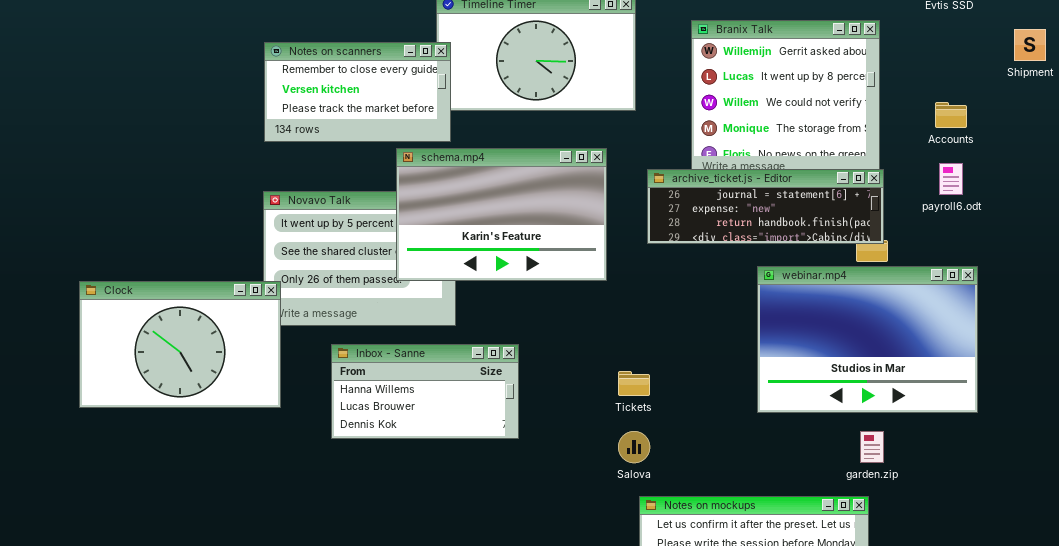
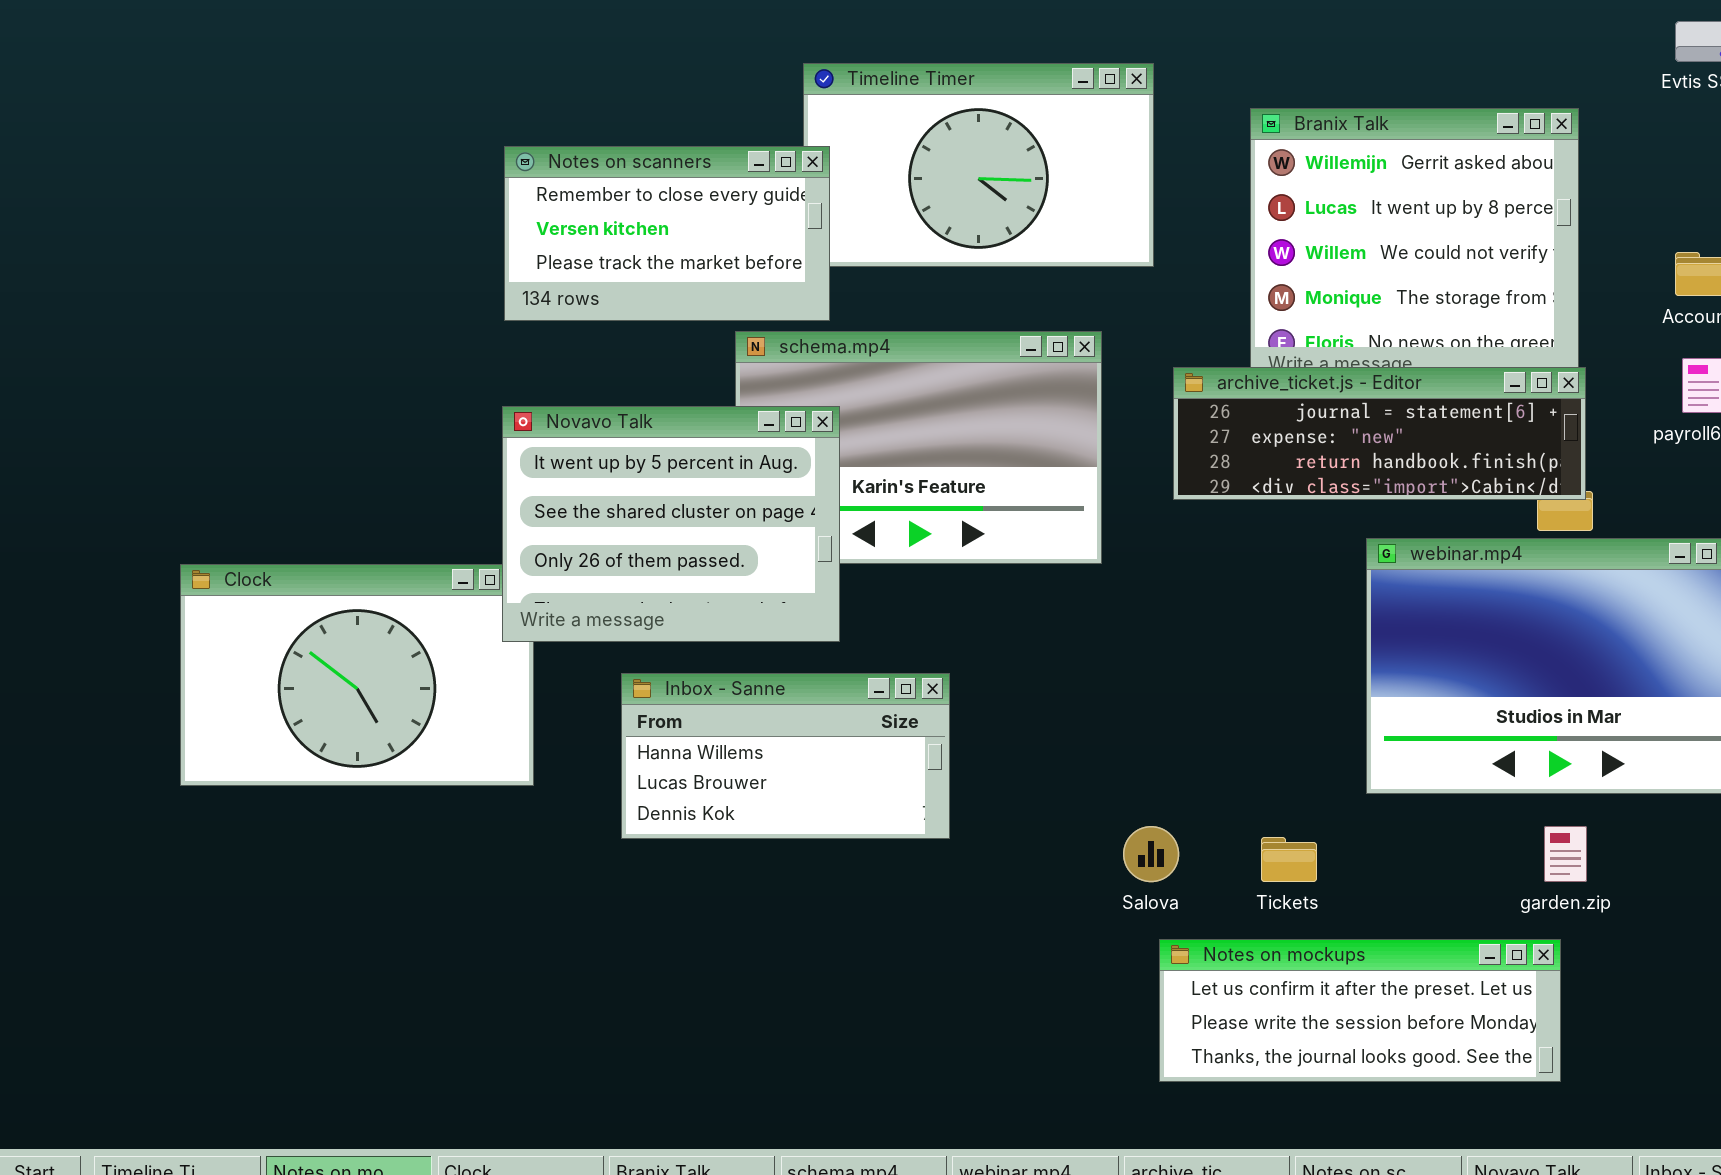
Novavo Talk: [263,191,456,326] -> [502,406,840,642], raised
Tickets: [618,371,650,396] -> [1261,837,1317,882], moved

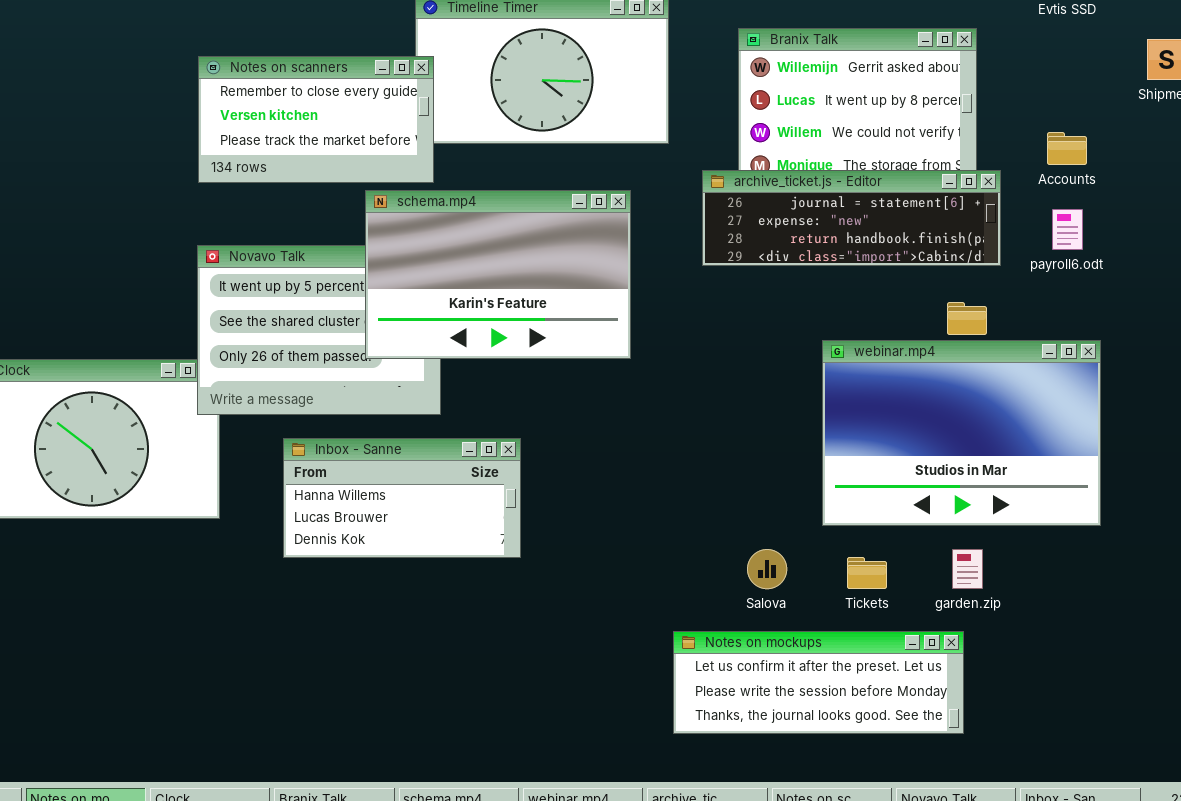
schema.mp4: [735,331,1102,564] -> [365,190,631,359], raised
archive_ticket.js - Editor: [1173,367,1586,500] -> [702,170,1001,266], moved
Salova: [1123,826,1179,882] -> [747,549,787,589], moved
Tickets: [1261,837,1317,882] -> [847,557,887,589], moved

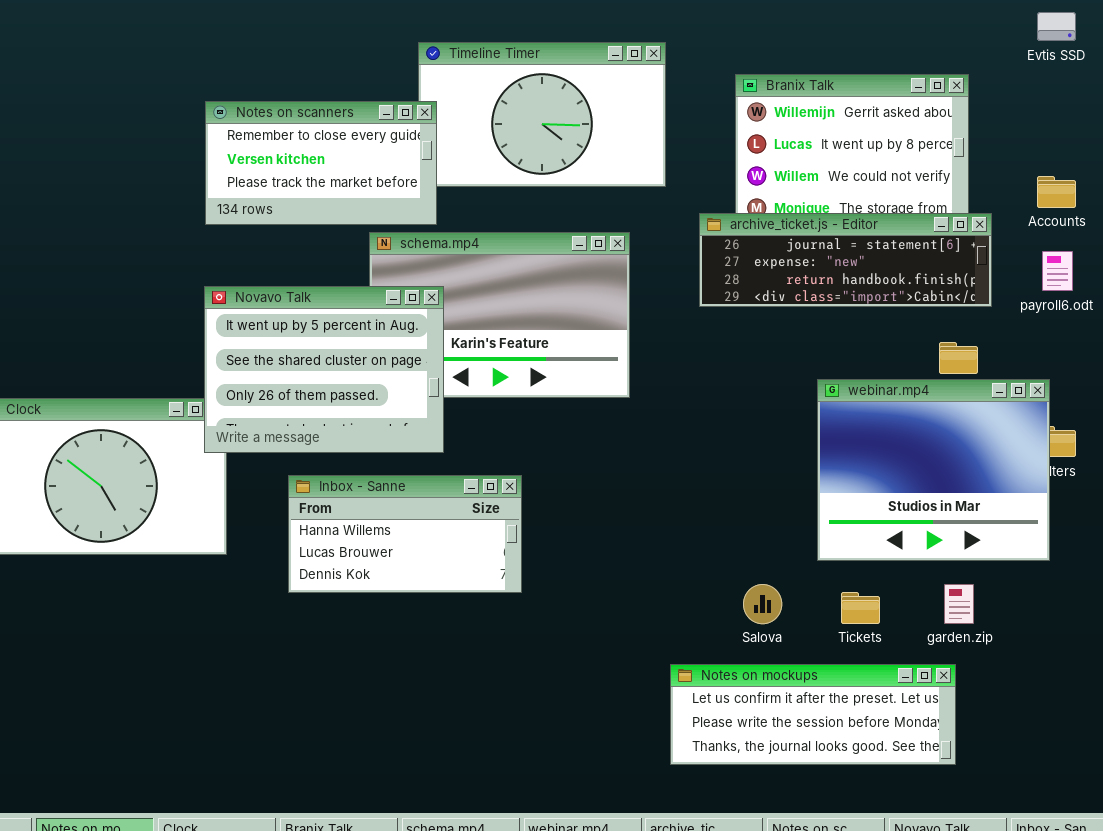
Novavo Talk: [197,245,441,415] -> [204,286,444,453], raised
webinar.mp4: [822,340,1101,526] -> [817,379,1050,561], resized

